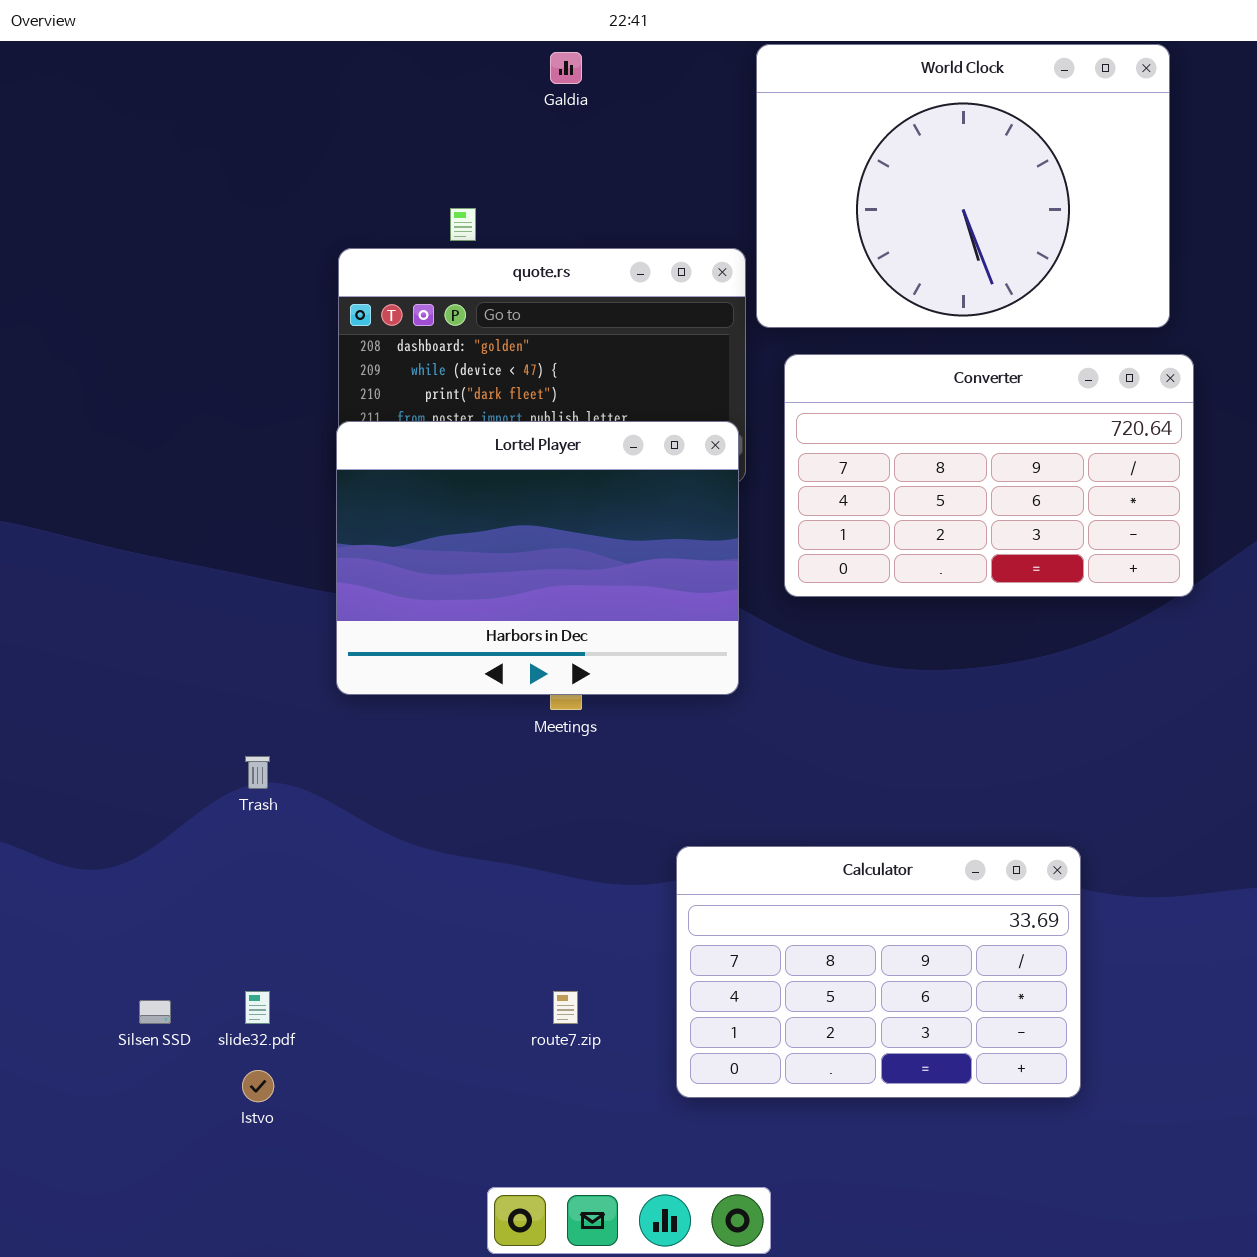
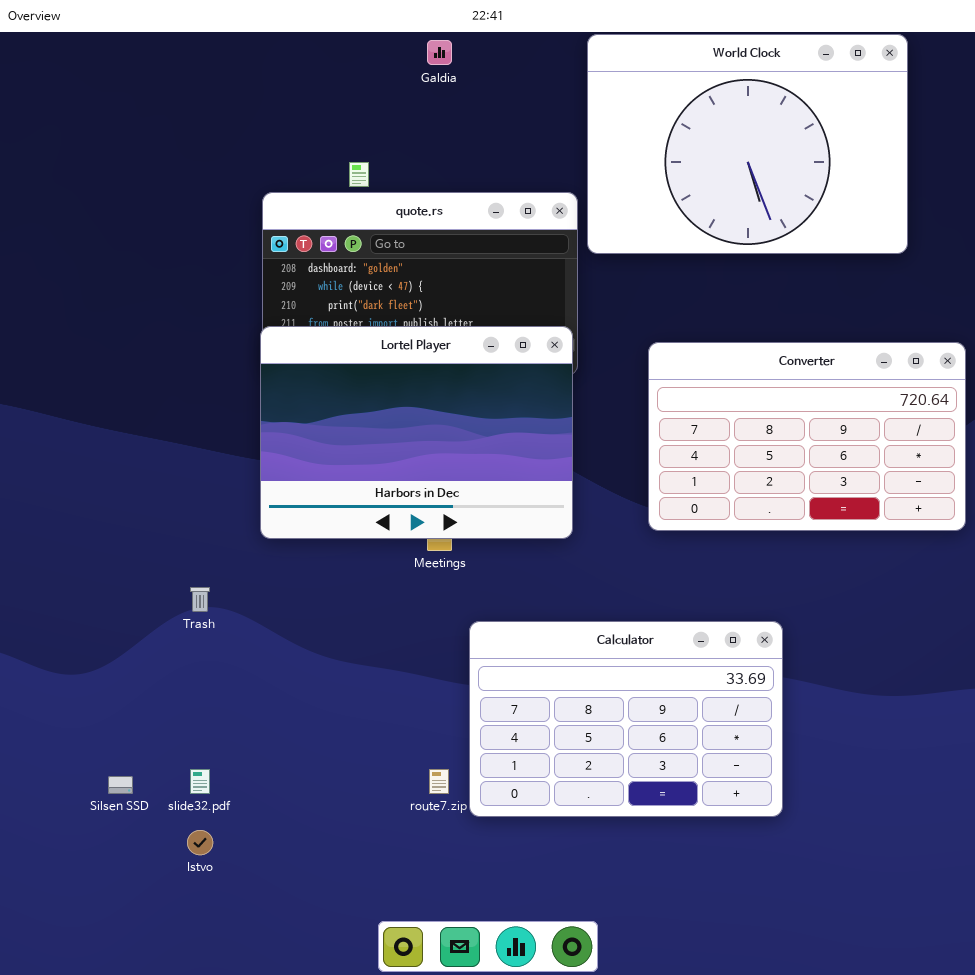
Converter: [784,354,1194,597] -> [648,342,966,531], moved
Calculator: [676,846,1081,1098] -> [469,621,783,817], moved

